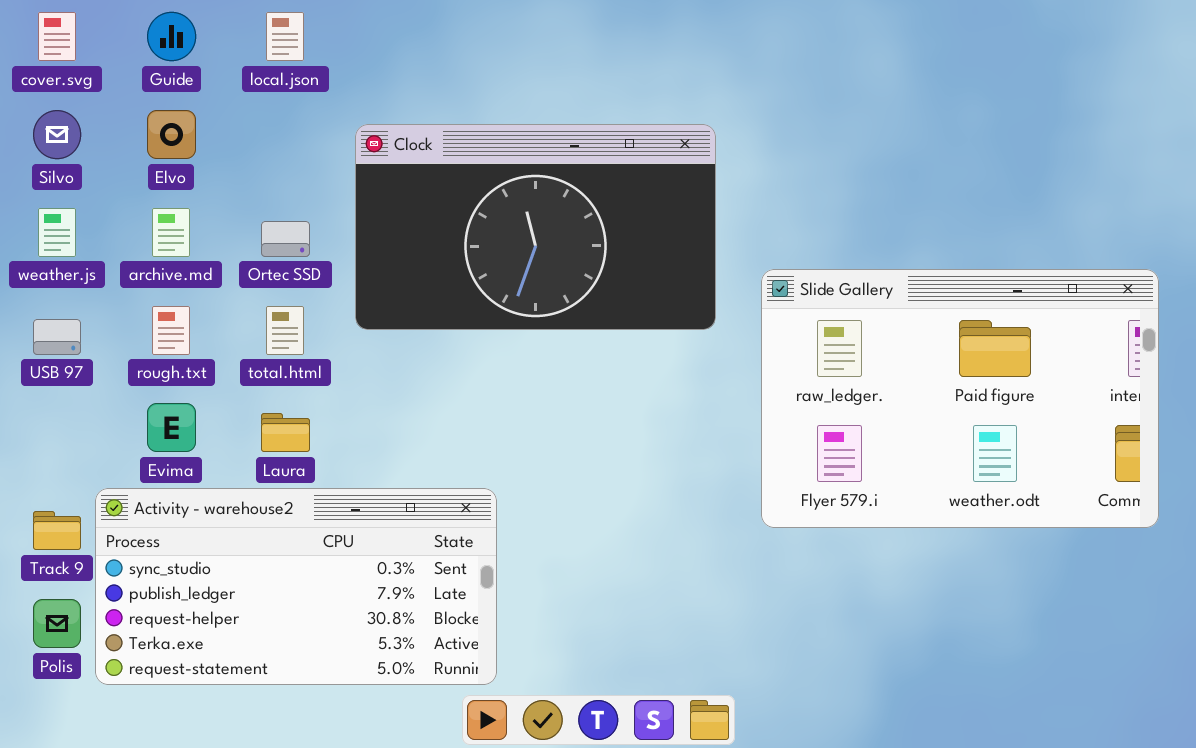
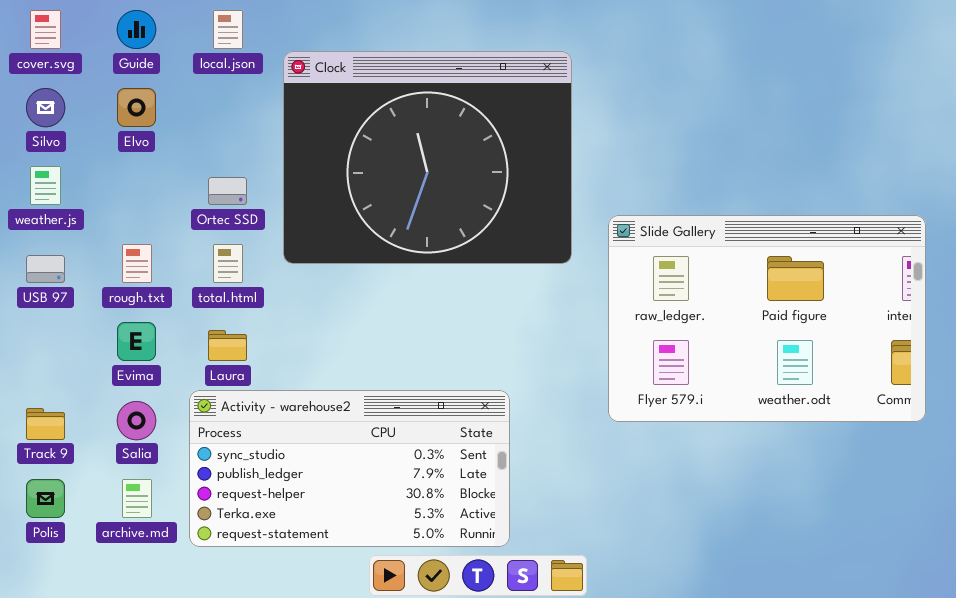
Clock: [355,124,716,330] -> [283,51,572,264], resized
archive.md: [152,208,190,257] -> [122,479,152,518], moved
Activity - warehouse2: [95,488,497,685] -> [189,390,510,547], moved

